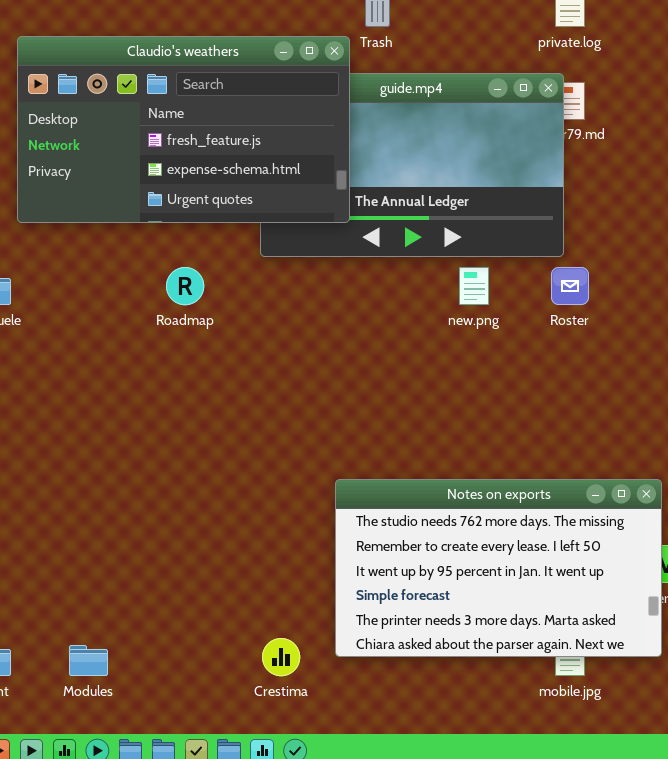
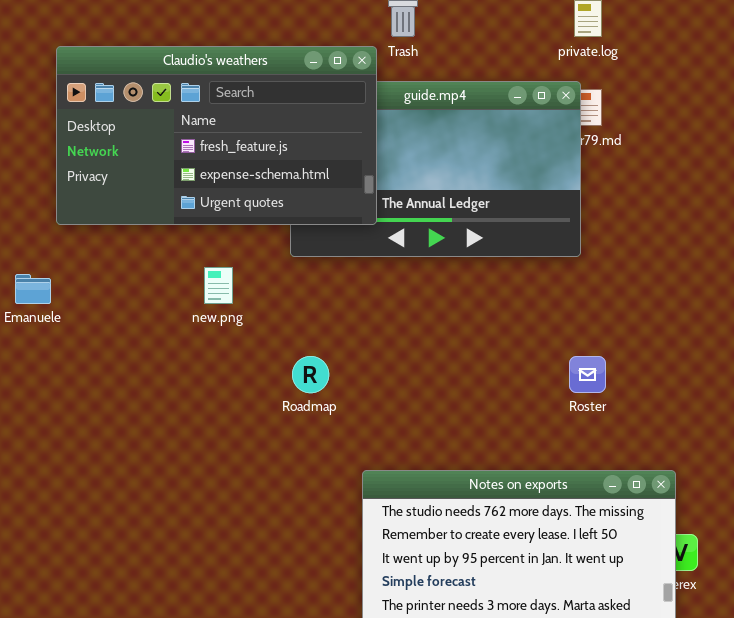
Roadmap: [166,267,204,305] -> [292,356,329,393], moved
new.png: [459,267,489,305] -> [204,267,233,304], moved
Roster: [551,267,589,305] -> [569,356,606,393], moved

